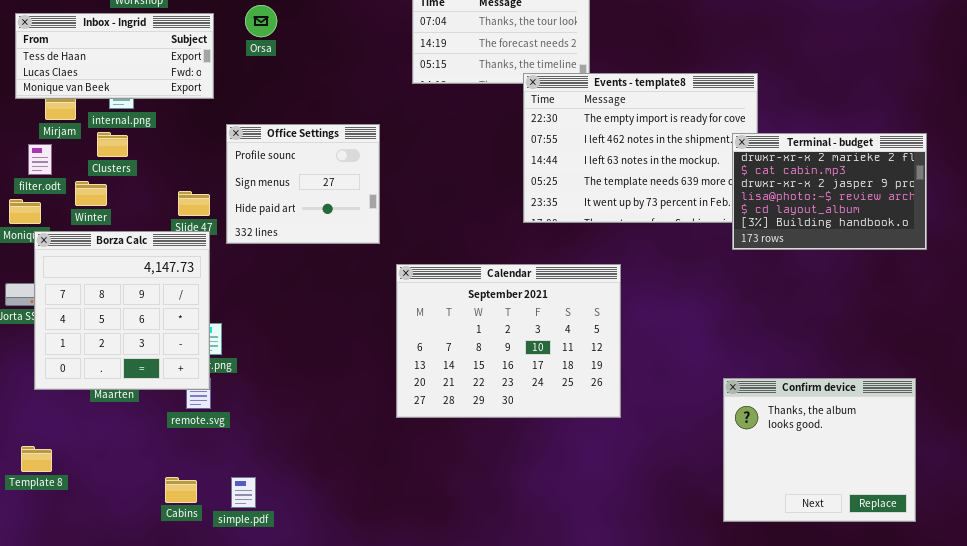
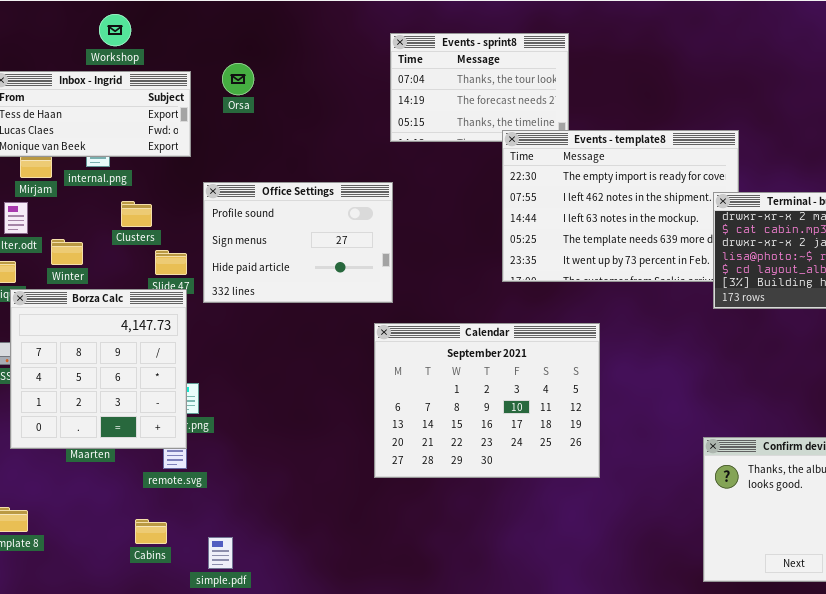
Office Settings: [226,124,380,244] -> [203,182,393,303], resized
Clusters: [97,132,128,157] -> [121,201,152,227], moved
Cabins: [165,477,197,503] -> [135,519,167,544], moved

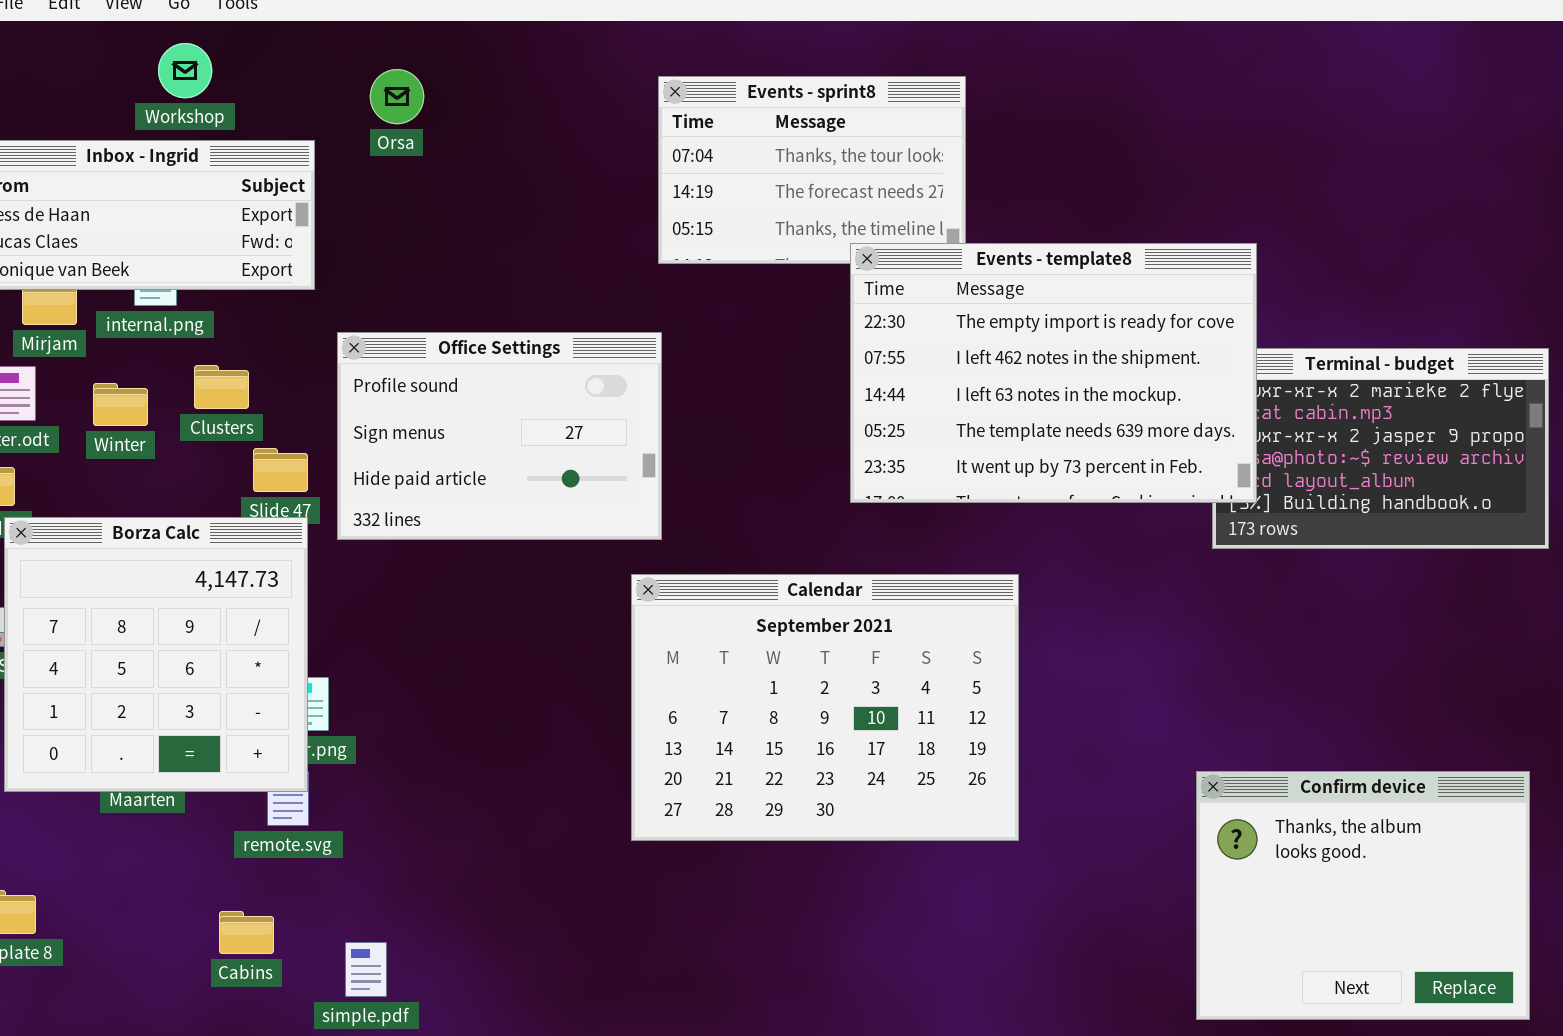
Orsa: [222,63,254,95] -> [370,69,424,124], moved
Events - template8: [502,130,739,282] -> [850,243,1257,503], raised
Winter: [51,239,83,265] -> [93,383,148,426], moved

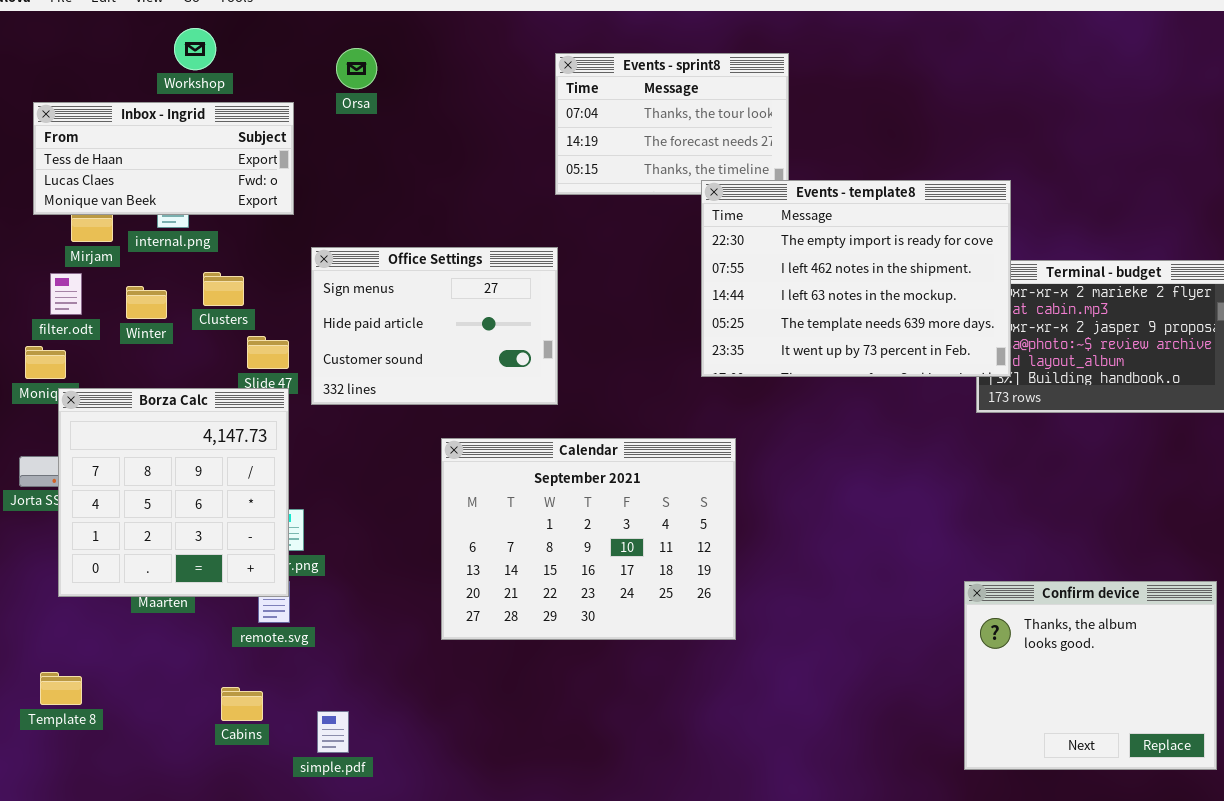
Office Settings: [337,332,662,540] -> [311,247,558,405], scrolled down 1 row
Calendar: [631,574,1019,841] -> [441,438,736,640], moved

